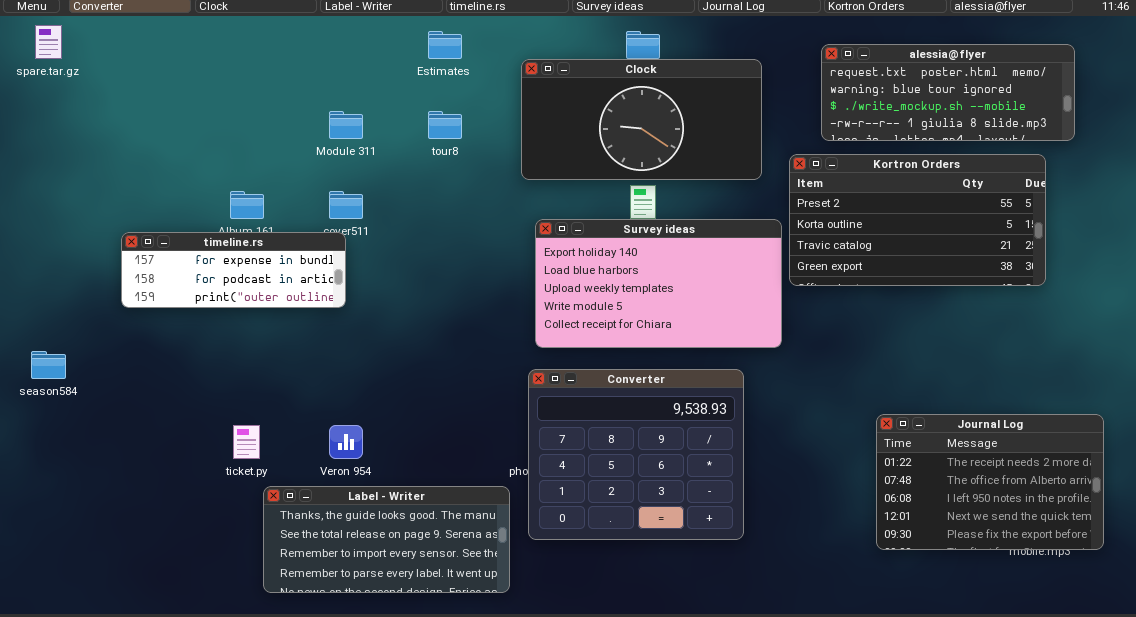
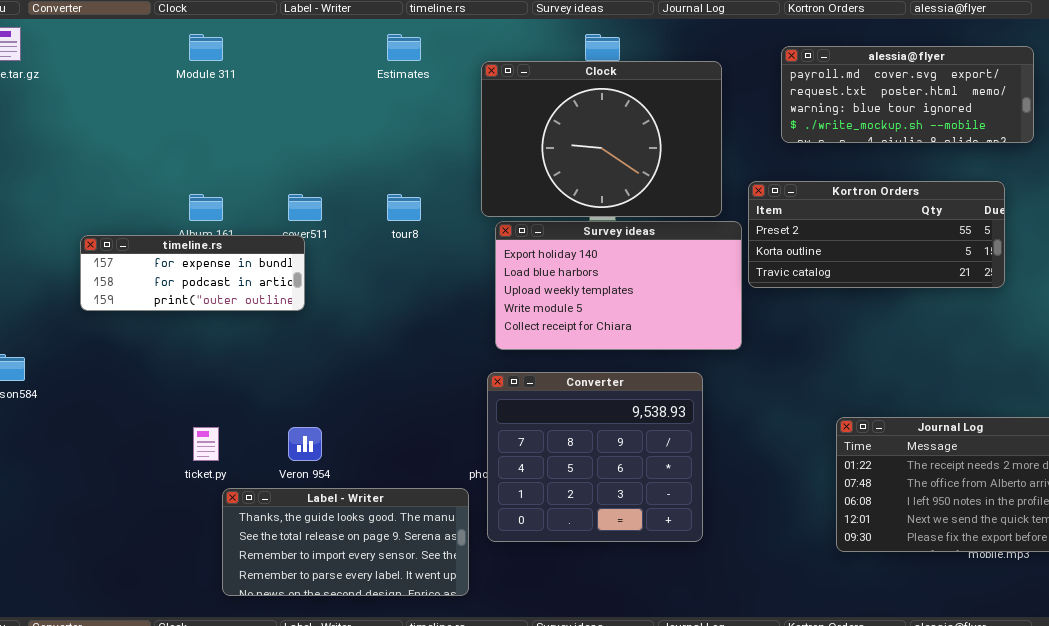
alessia@flyer: [821,44,1075,141] -> [781,46,1034,143], scrolled up 1 row
Clock: [521,59,762,180] -> [481,61,722,217], resized
Module 311: [329,111,363,139] -> [189,34,223,61], moved
tour8: [428,111,462,139] -> [387,194,421,221], moved
Kortron Orders: [789,154,1046,286] -> [748,181,1005,288], resized

